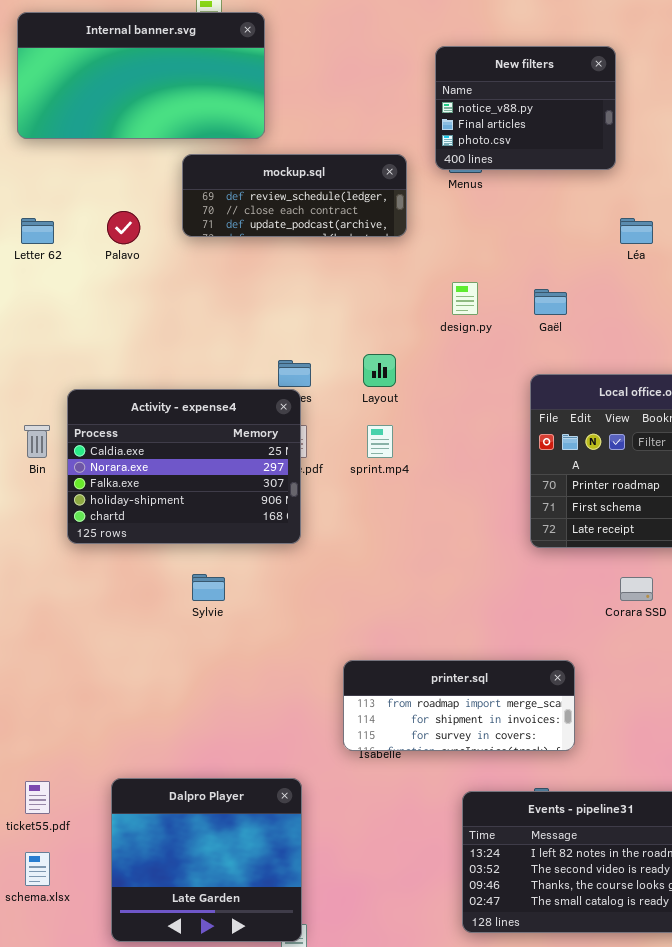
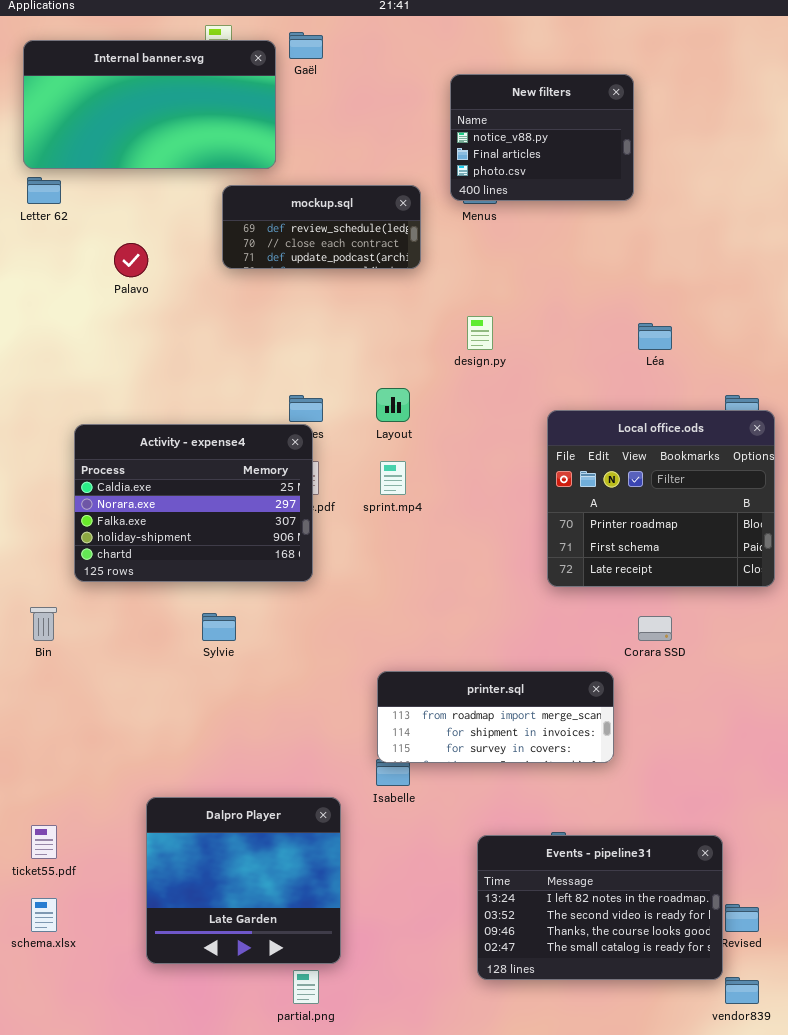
mockup.sql: [182,154,407,237] -> [222,185,421,269], resized
Letter 62: [21,218,54,244] -> [27,177,61,204], moved
Léa: [620,218,653,244] -> [638,323,672,350], moved
Gaël: [534,289,567,315] -> [289,32,323,59], moved
Bin: [24,425,50,458] -> [30,607,57,641], moved
printer.sql: [343,660,575,751] -> [377,671,614,763], moved
Dalpro Player: [111,778,302,942] -> [146,797,341,964], moved

